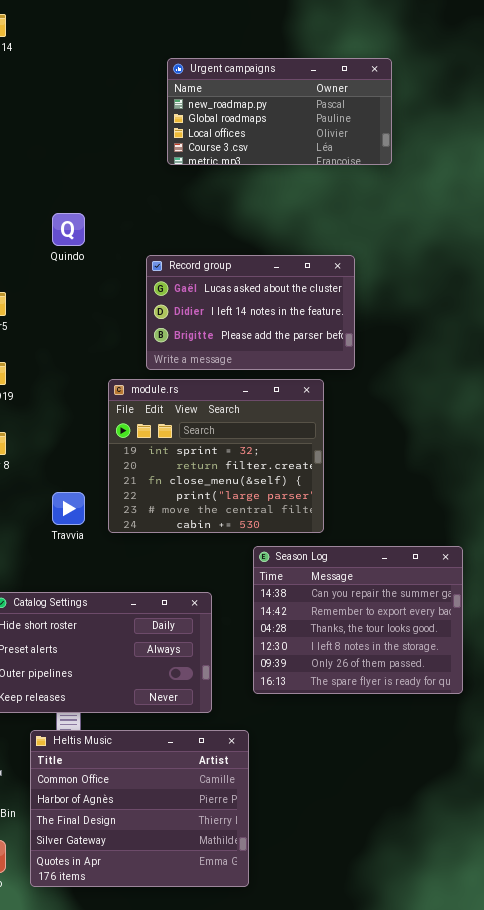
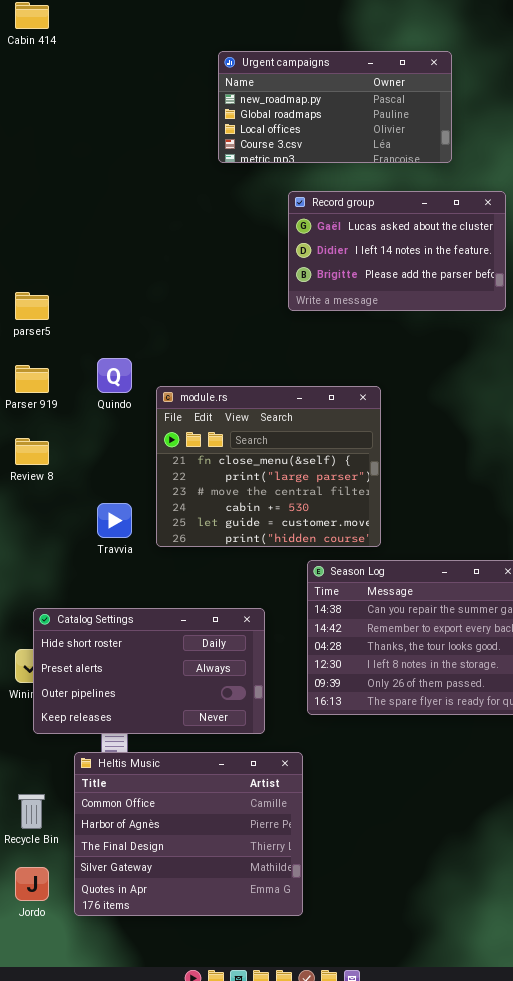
Quindo: [52,213,85,246] -> [97,358,132,393], moved
Record group: [146,255,355,370] -> [288,191,506,311], moved
module.rs: [108,379,324,533] -> [156,386,381,547], scrolled down 2 rows

